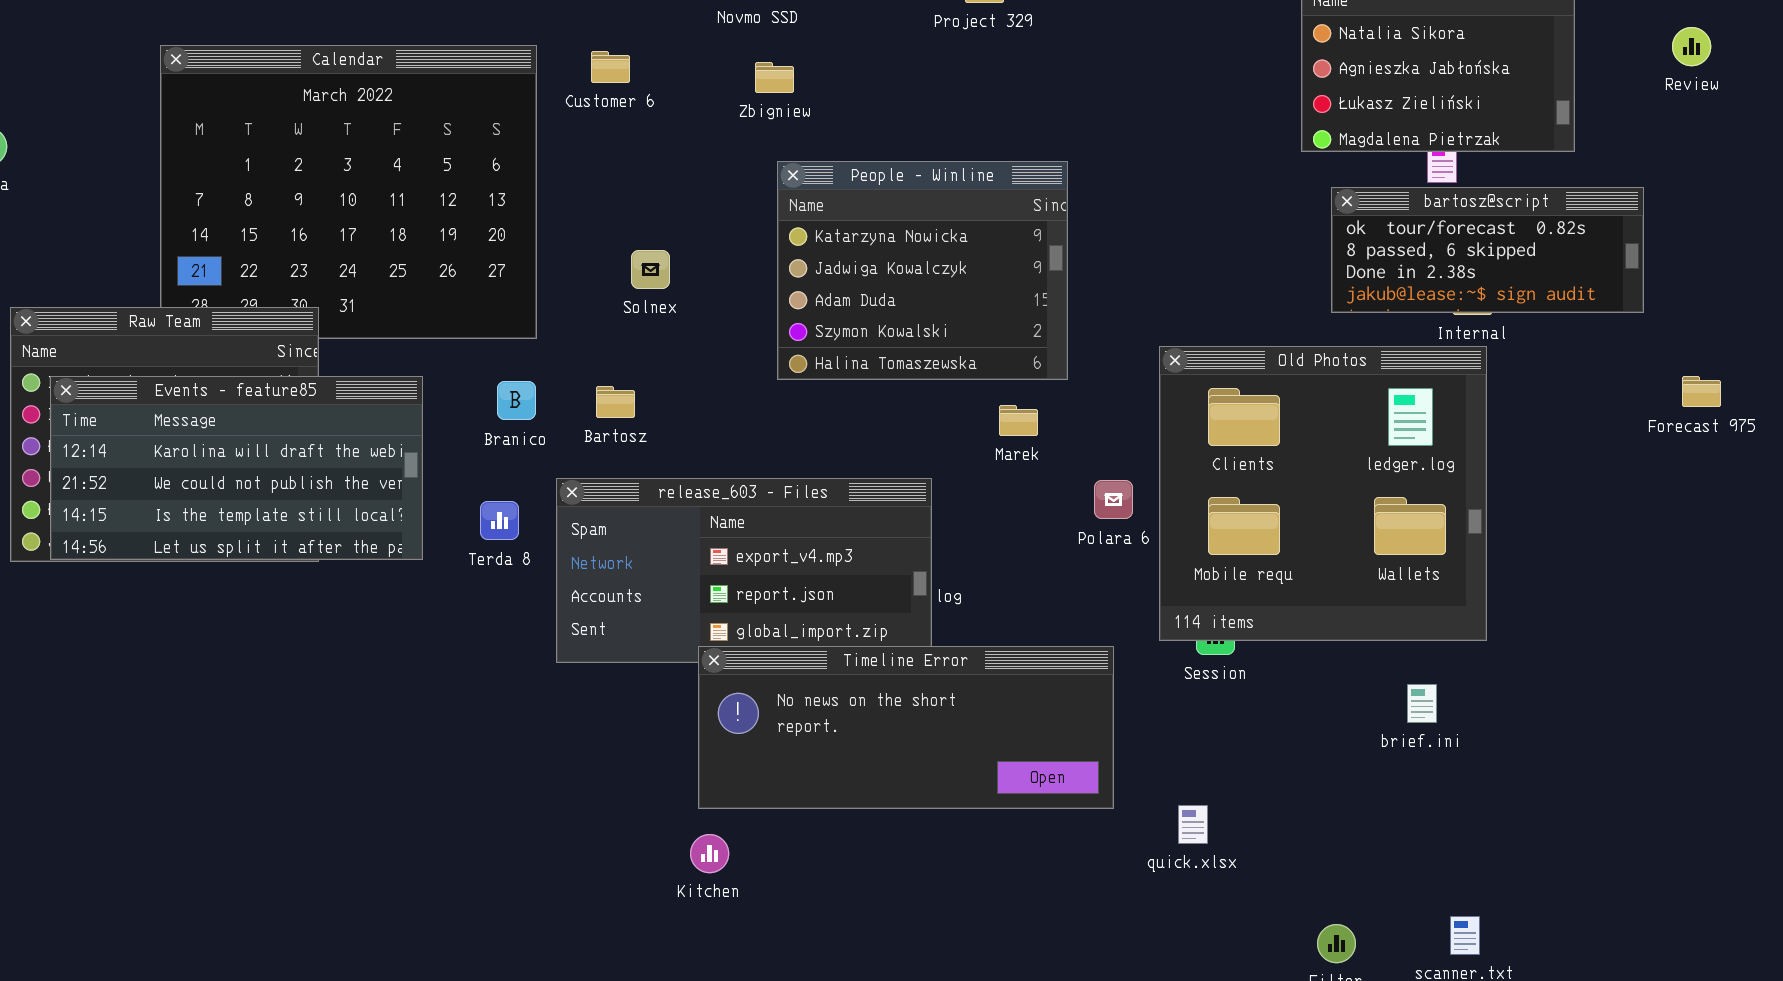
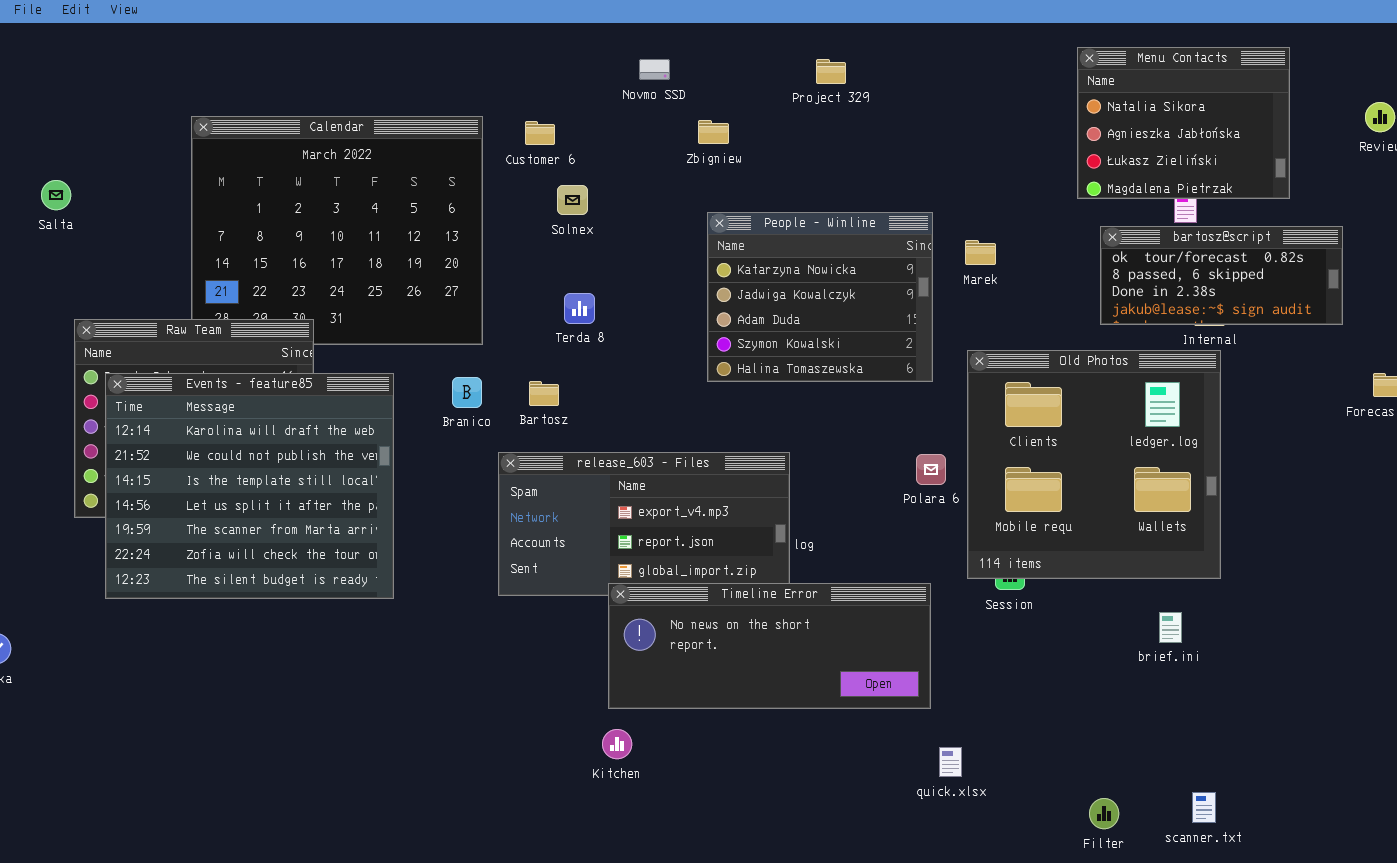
Zbigniew: [755,62,794,93] -> [698,120,729,144], moved
People - Winline: [777,161,1068,380] -> [707,212,933,382], moved
Solnex: [631,250,670,289] -> [557,185,588,215], moved
Events - feature85: [50,376,423,560] -> [105,373,394,599], resized
Marek: [999,405,1038,436] -> [965,240,996,265], moved
Terda 8: [480,501,519,540] -> [564,293,595,324], moved
quick.xlsx: [1178,805,1208,844] -> [939,747,962,777], moved

